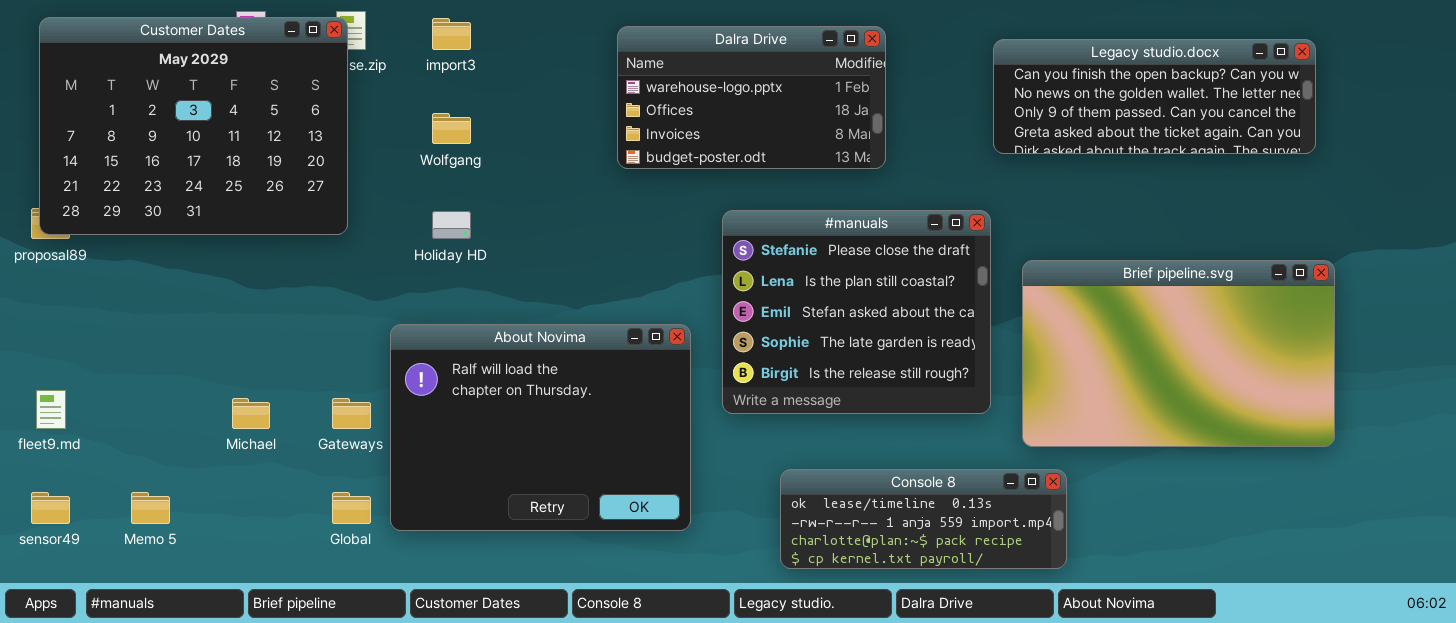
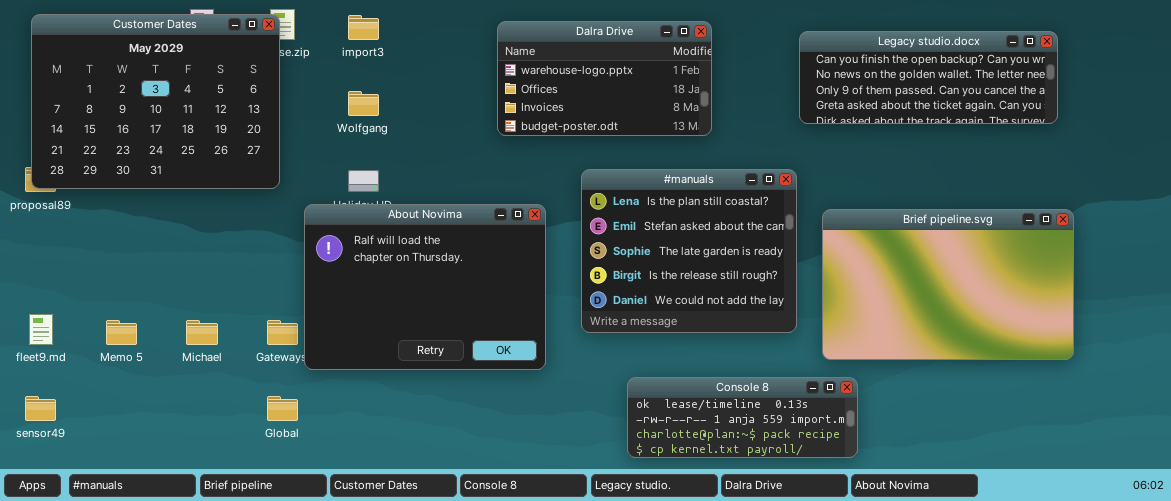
#manuals: [722,210,991,414] -> [581,169,797,333], scrolled down 1 row
About Novima: [390,324,691,531] -> [304,204,546,370], moved
Memo 5: [131,492,170,524] -> [106,320,137,345], moved

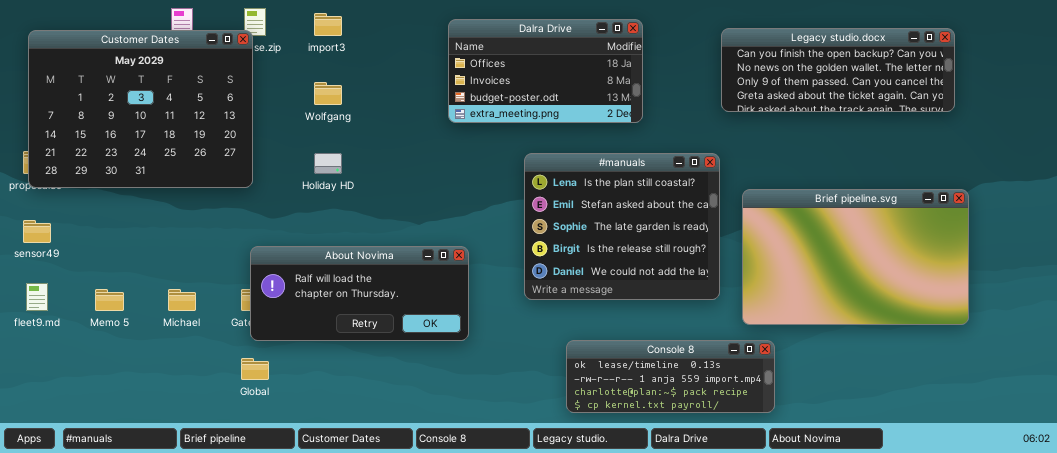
Customer Dates: [31,14,280,189] -> [28,30,253,188], moved
Dalra Drive: [497,21,712,136] -> [448,19,643,123], scrolled down 1 row
About Novima: [304,204,546,370] -> [250,246,469,341], moved, resized
sensor49: [25,396,56,421] -> [23,220,51,243], moved

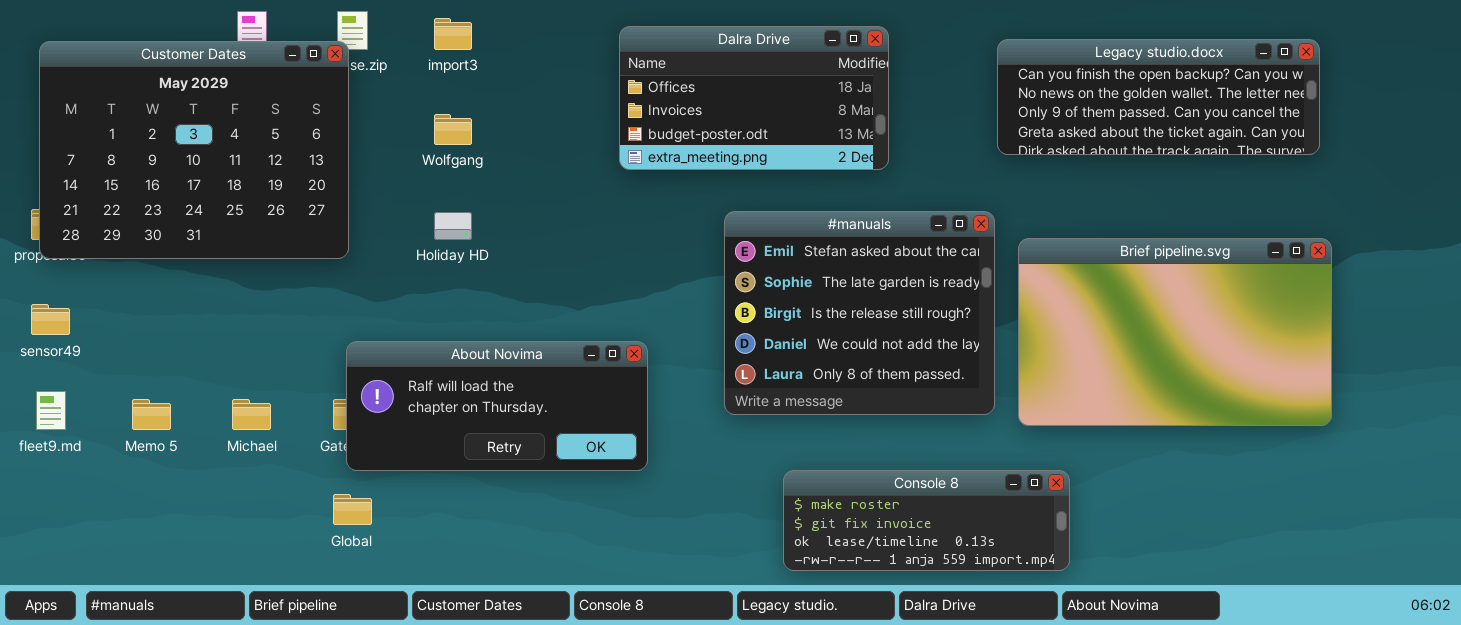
#manuals: [524,153,720,300] -> [724,211,995,415], scrolled down 1 row
Brief pipeline.svg: [742,189,969,325] -> [1018,238,1332,426], moved
Console 8: [566,340,775,413] -> [783,470,1070,571], scrolled up 2 rows

